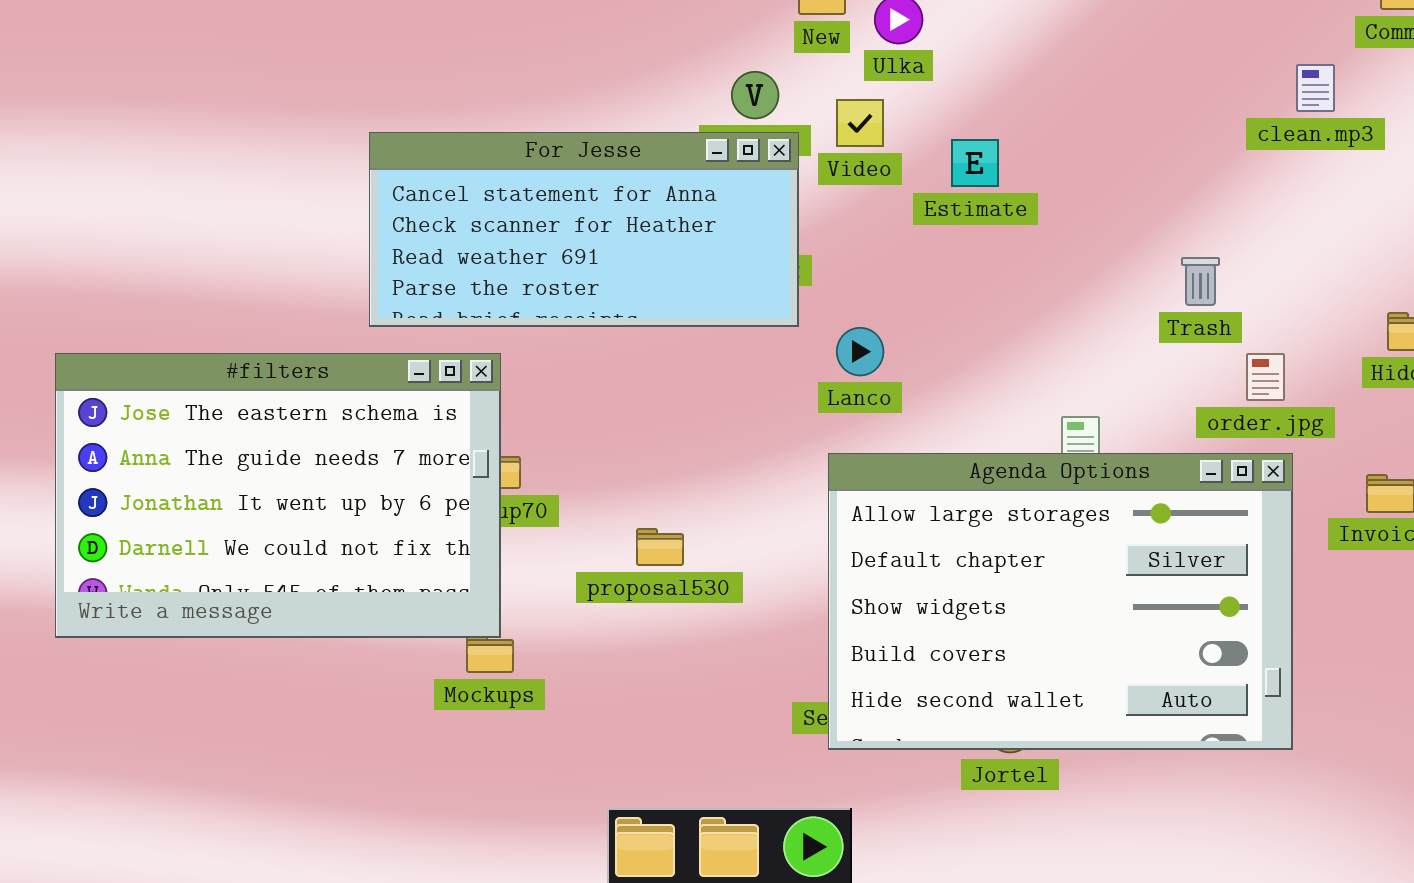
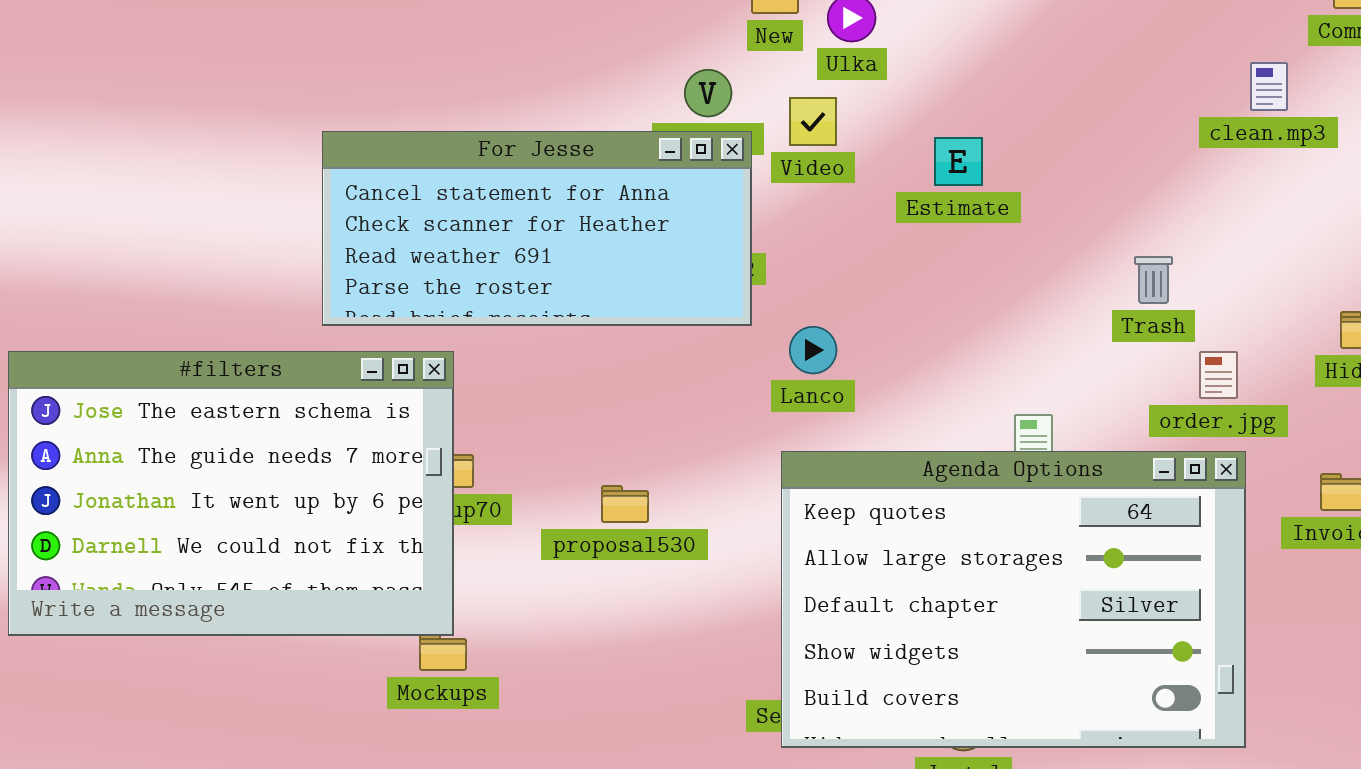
Estimate: [951,139,999,187] -> [934,137,983,186], moved
Agenda Options: [828,453,1293,750] -> [781,451,1246,748], scrolled up 1 row
proposal530: [636,528,684,566] -> [601,485,649,523], moved

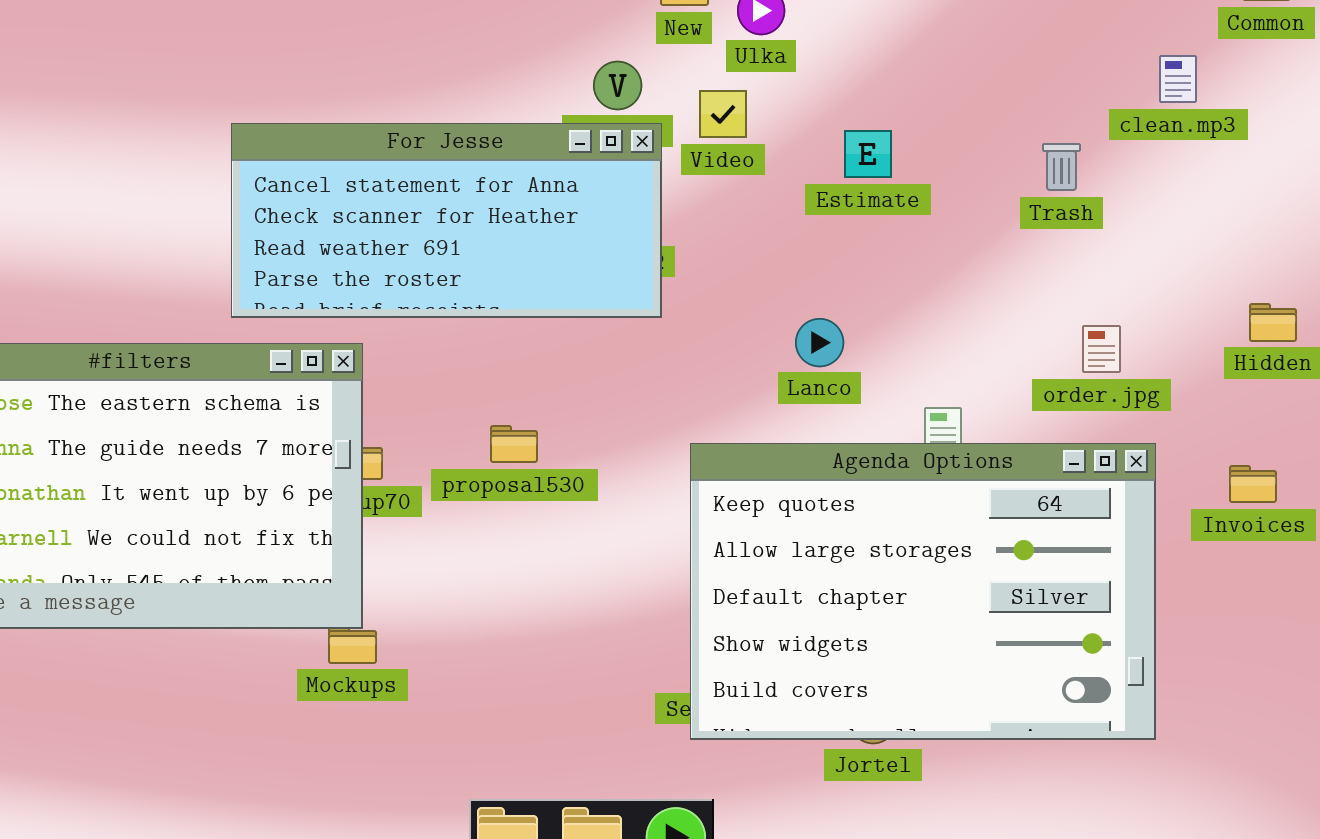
Trash: [1134,256,1173,304] -> [1042,143,1081,191], moved
Lanco: [789,326,837,374] -> [795,318,844,367], moved
order.jpg: [1199,351,1238,399] -> [1082,325,1121,373], moved
proposal530: [601,485,649,523] -> [490,425,538,463], moved

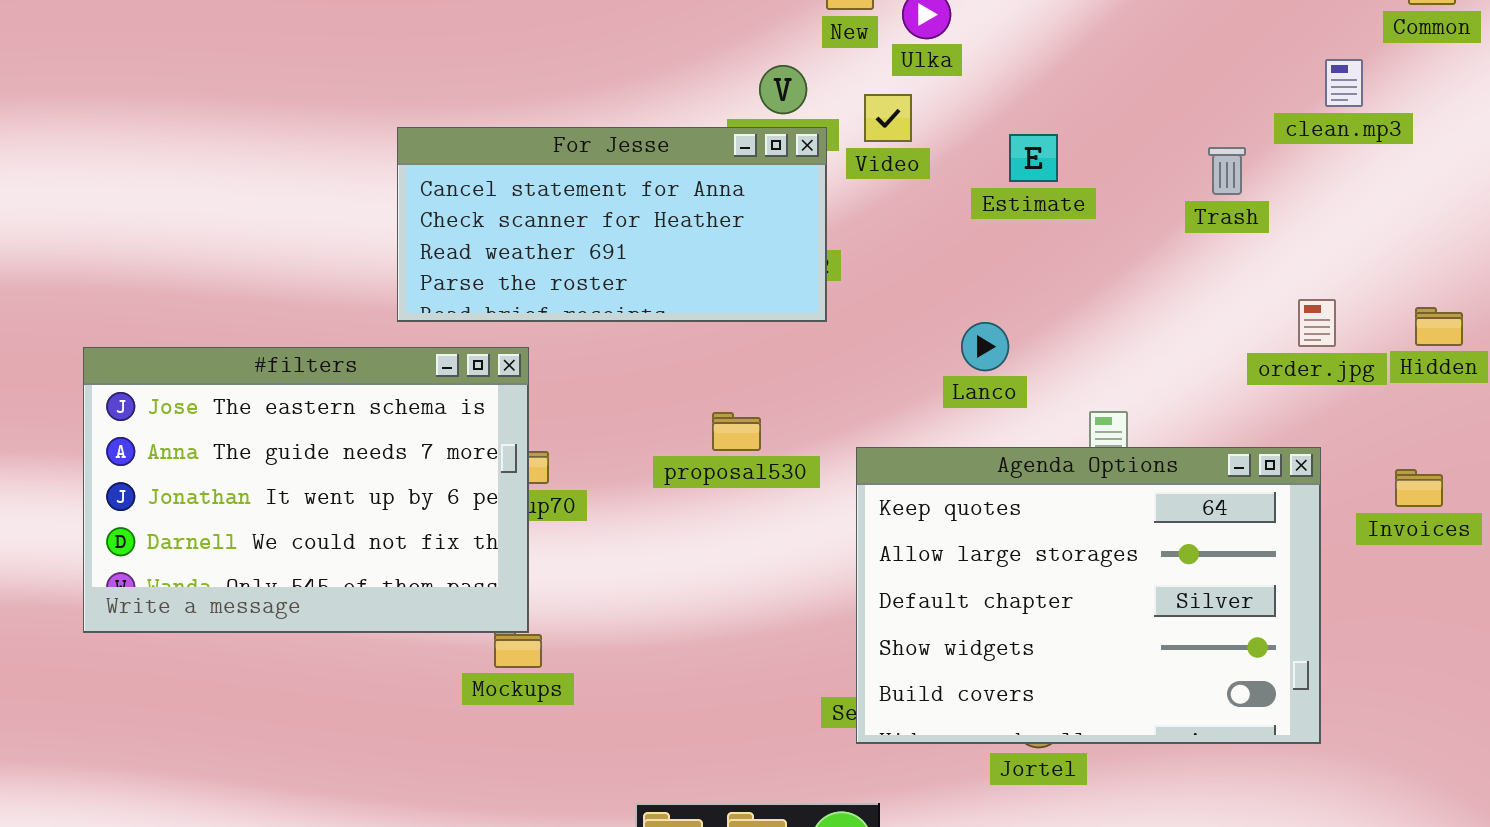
order.jpg: [1082,325,1121,373] -> [1298,299,1336,347], moved
proposal530: [490,425,538,463] -> [712,412,761,451], moved

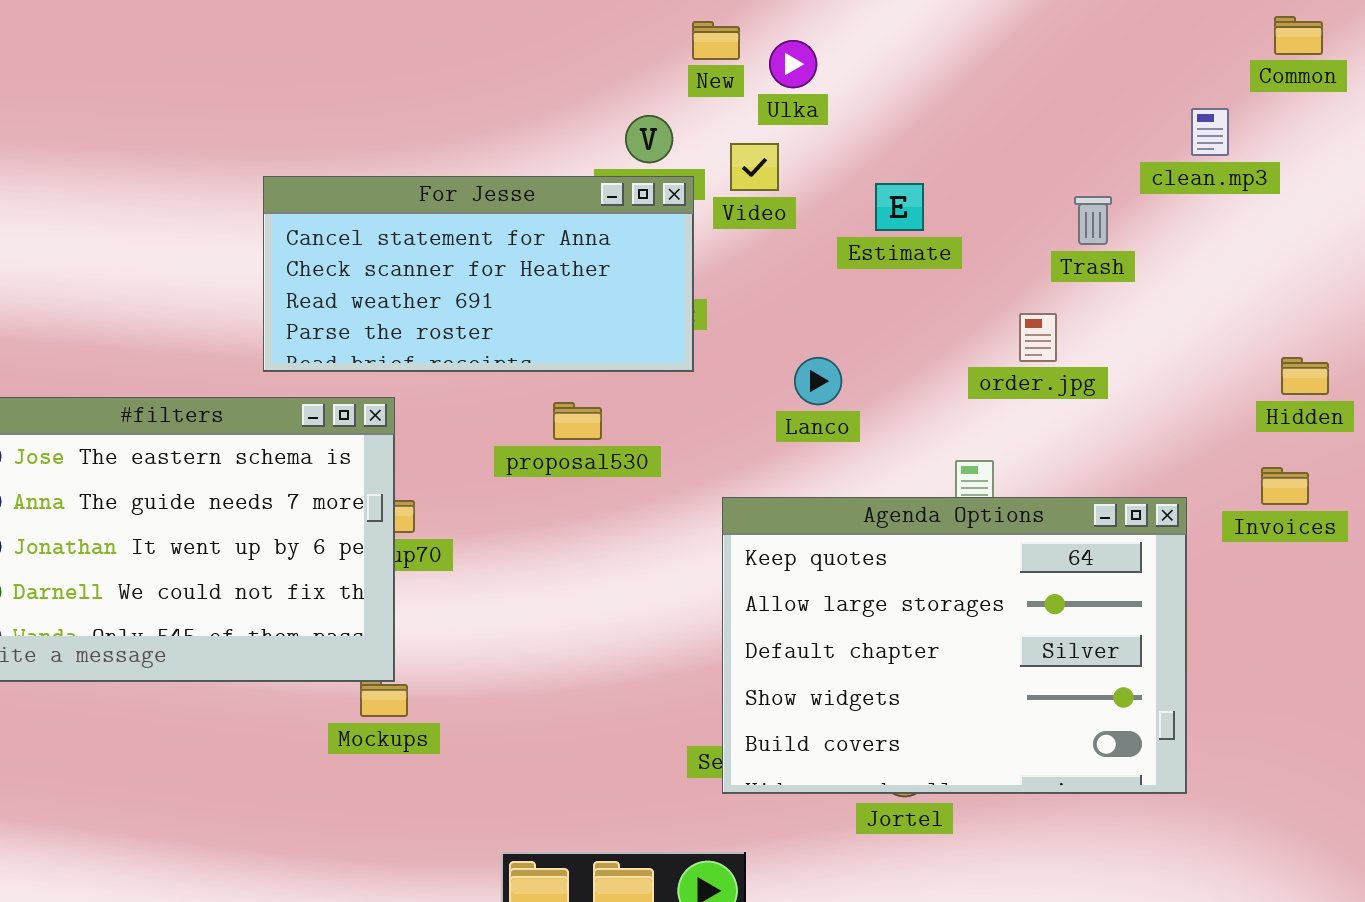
order.jpg: [1298,299,1336,347] -> [1019,313,1057,362], moved
Lanco: [961,322,1009,371] -> [794,357,842,405], moved
proposal530: [712,412,761,451] -> [553,402,602,440], moved
Invoices: [1395,469,1443,507] -> [1261,467,1309,505], moved

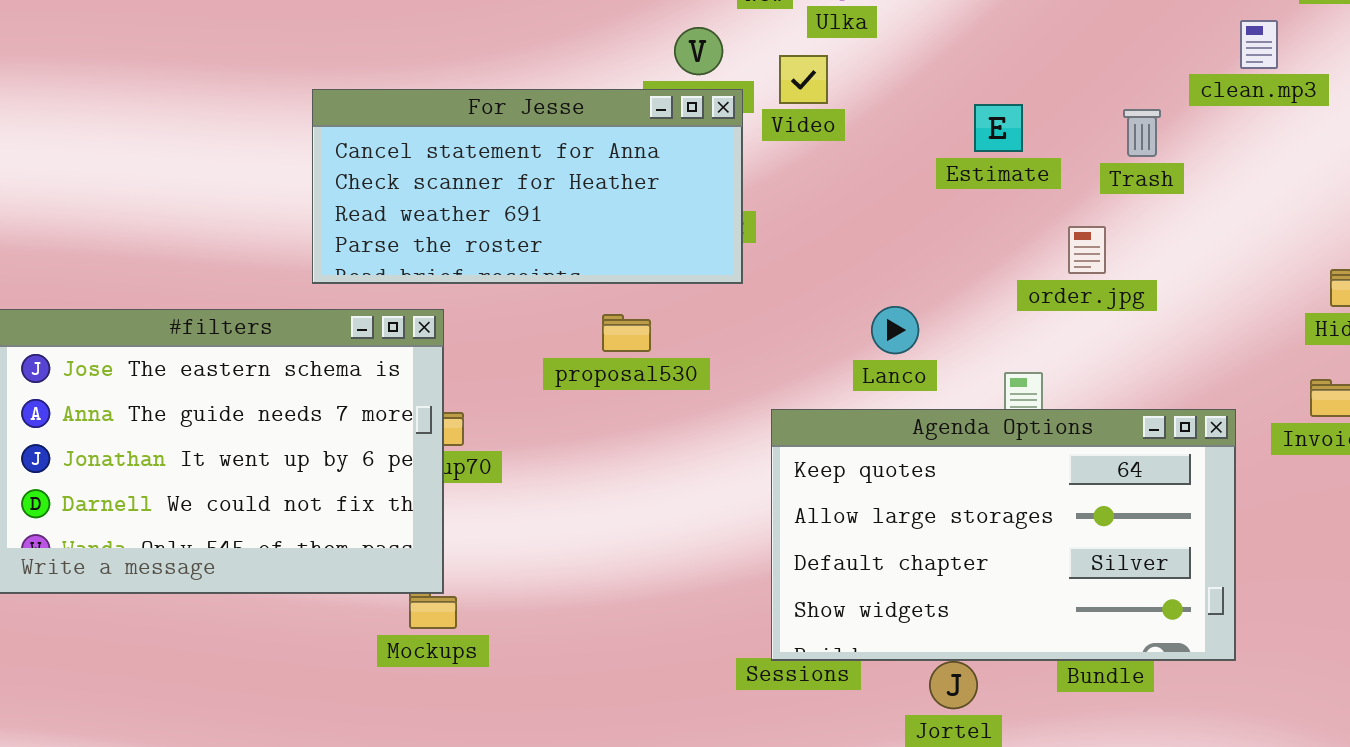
Estimate: [875,183,924,231] -> [974,104,1023,152], moved
Lanco: [794,357,842,405] -> [871,306,919,354], moved
Agenda Options: [722,497,1187,794] -> [771,409,1236,661], resized

